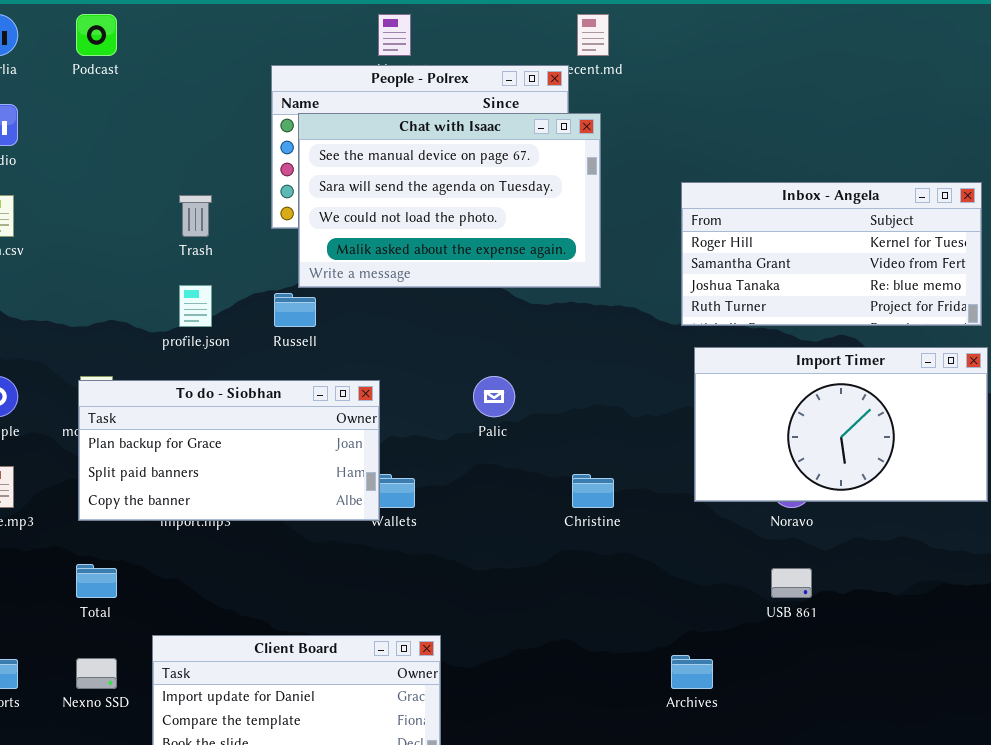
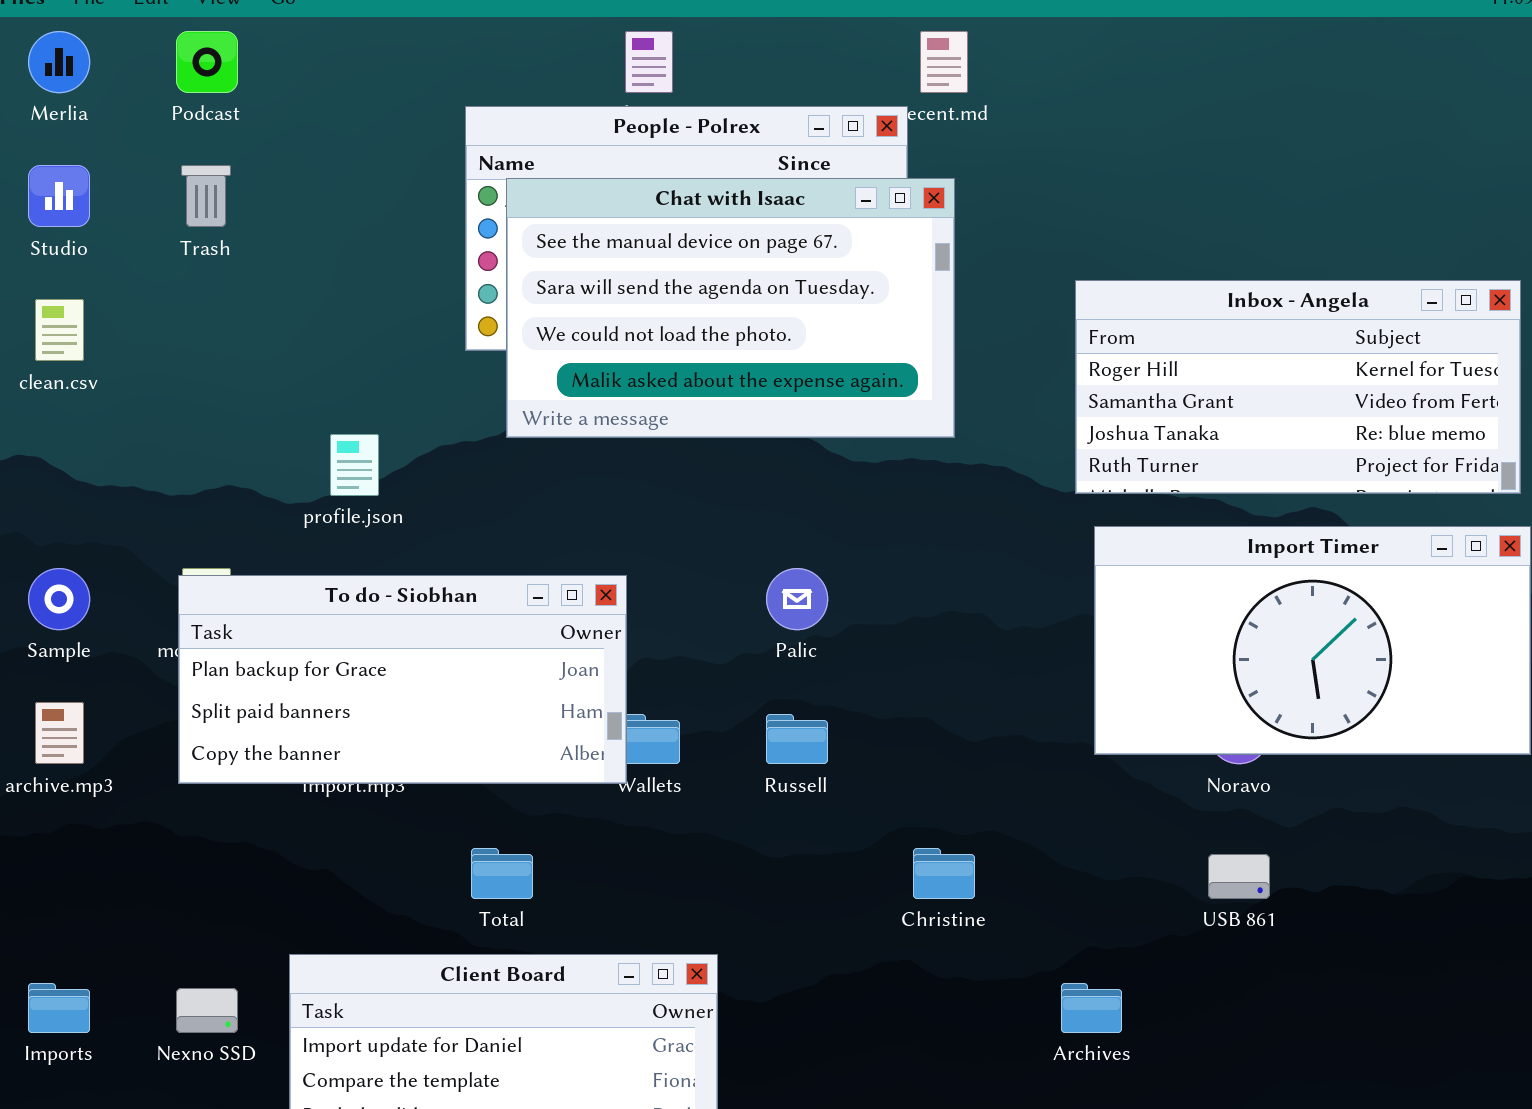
Trash: [179,195,212,237] -> [181,165,231,227], moved
Russell: [274,293,316,327] -> [766,714,828,764], moved
Christine: [572,474,614,508] -> [913,848,975,899], moved
Total: [76,564,117,598] -> [471,848,533,899], moved

